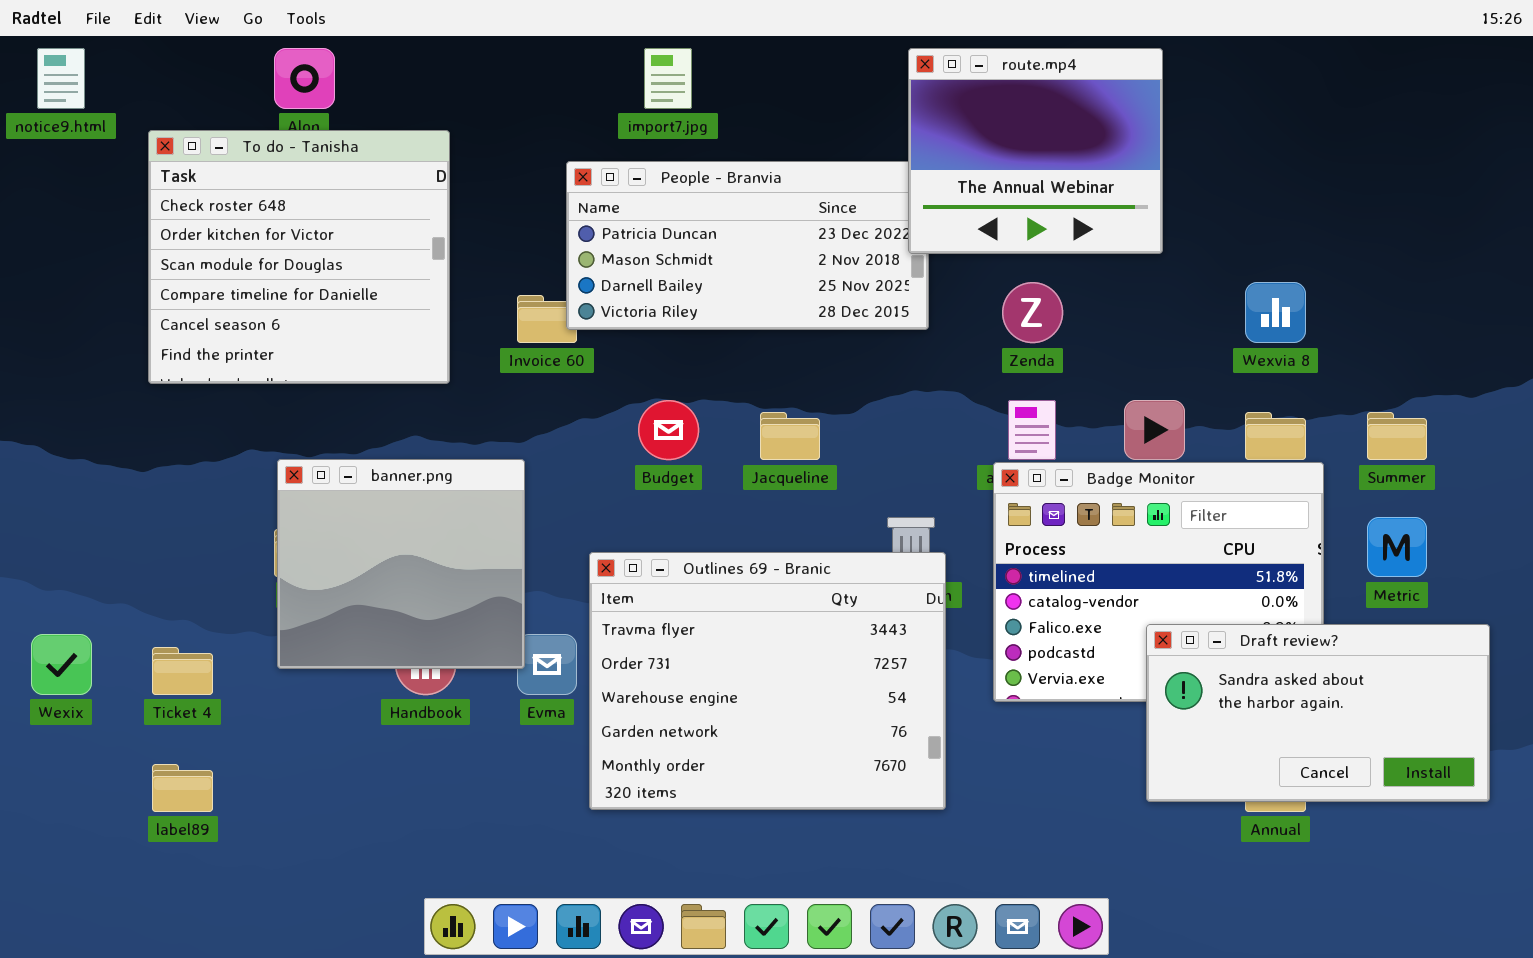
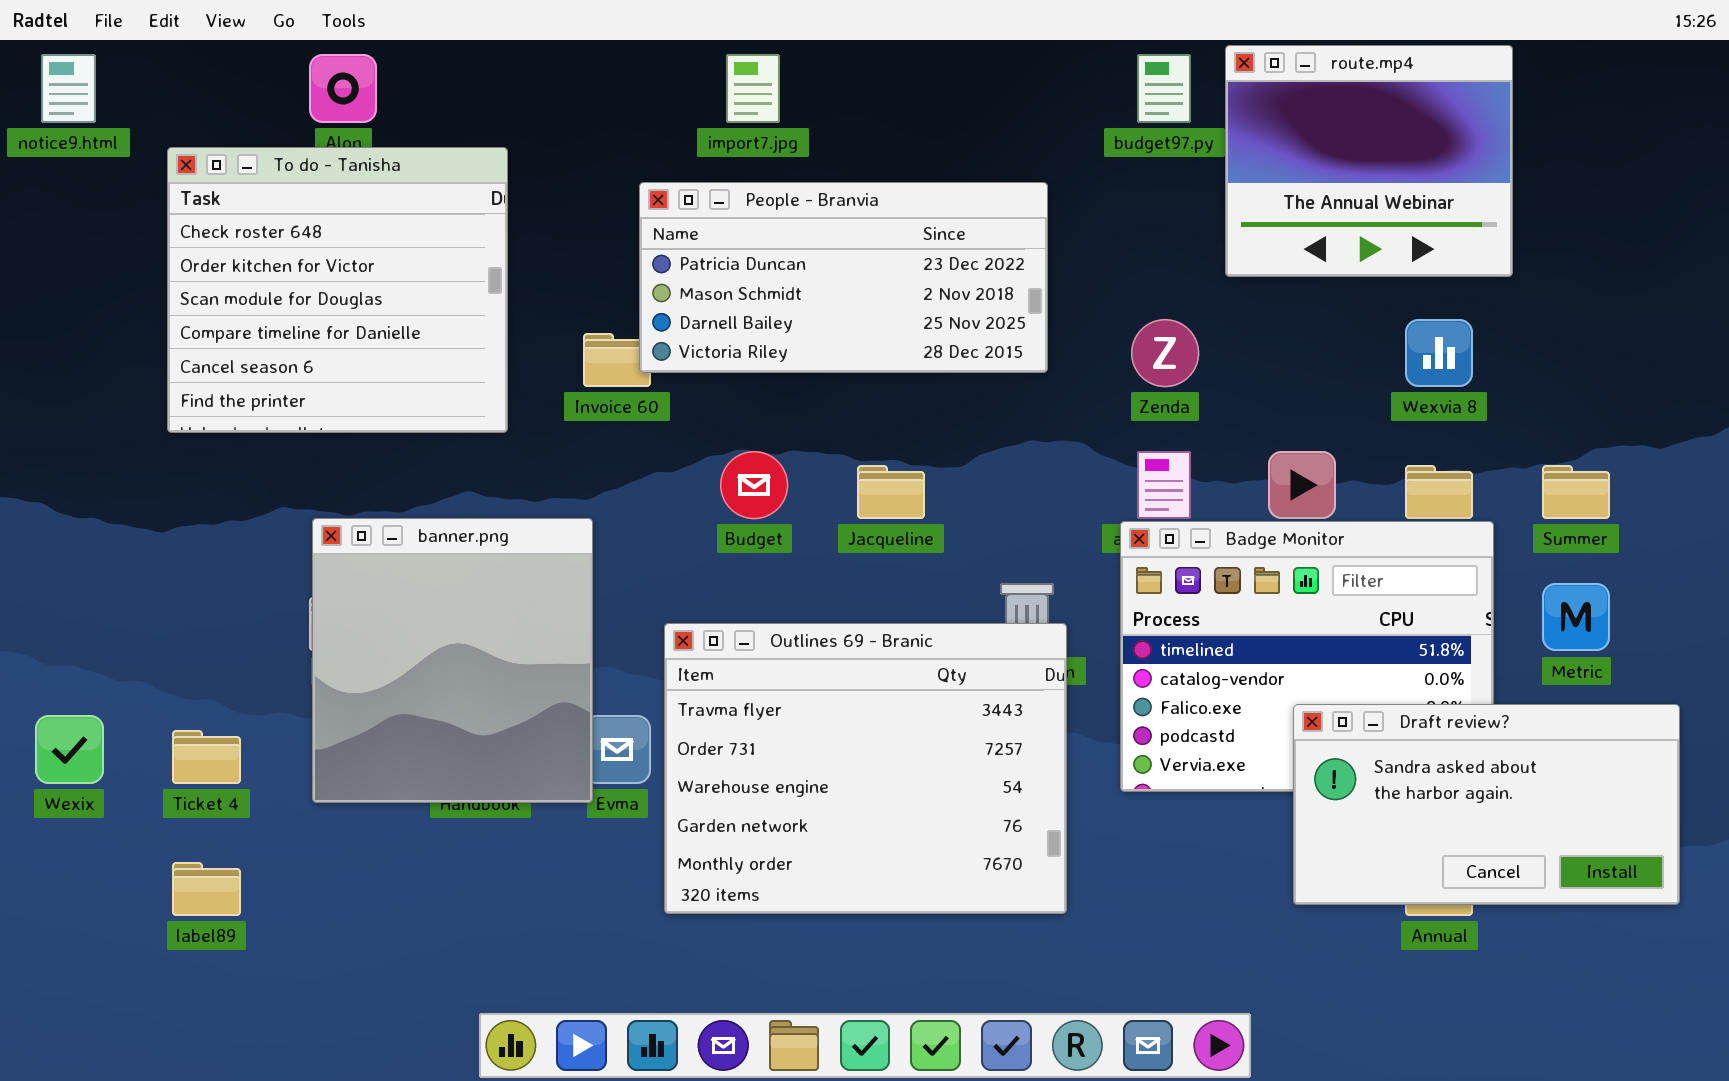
route.mp4: [908,48,1163,254] -> [1225,45,1513,277], moved
banner.png: [277,459,525,669] -> [312,518,593,803], resized

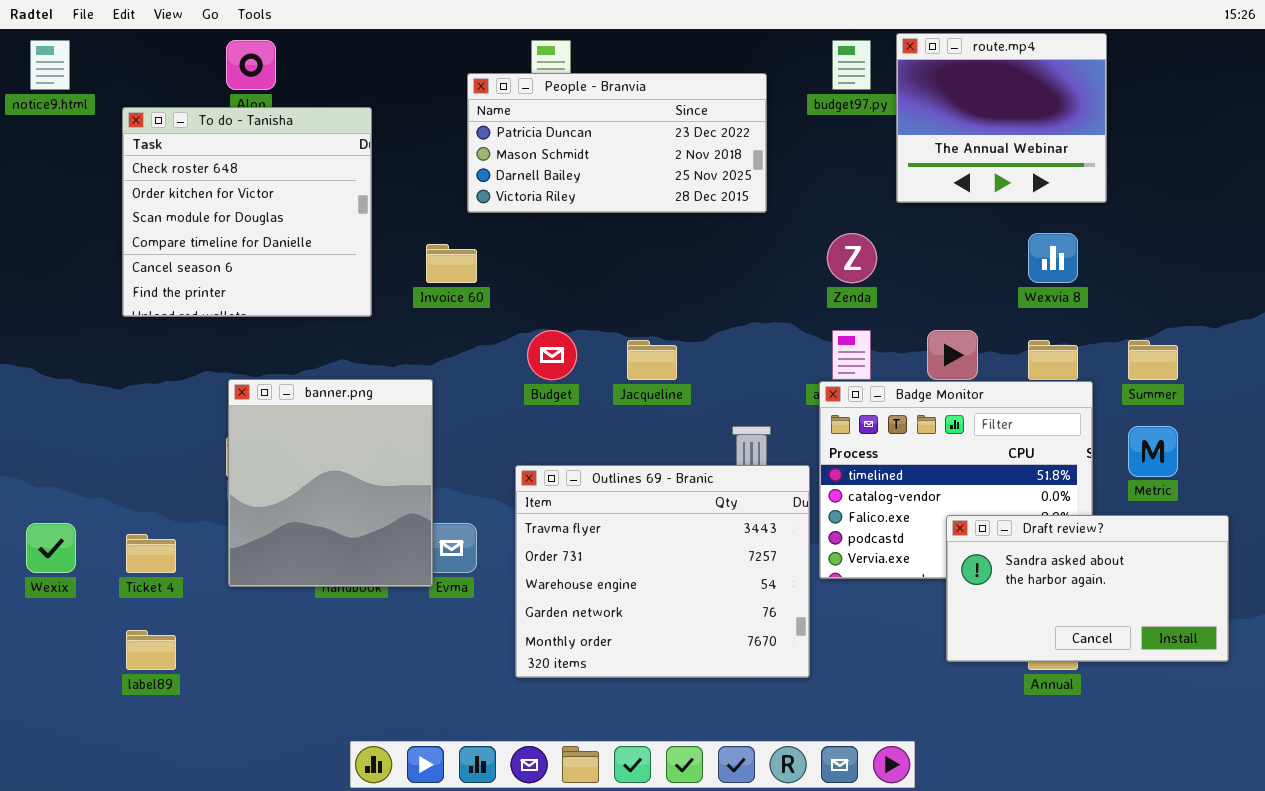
People - Branvia: [639,182,1048,373] -> [467,73,767,213], moved
Outlines 69 - Branic: [664,623,1067,914] -> [515,465,810,678], moved

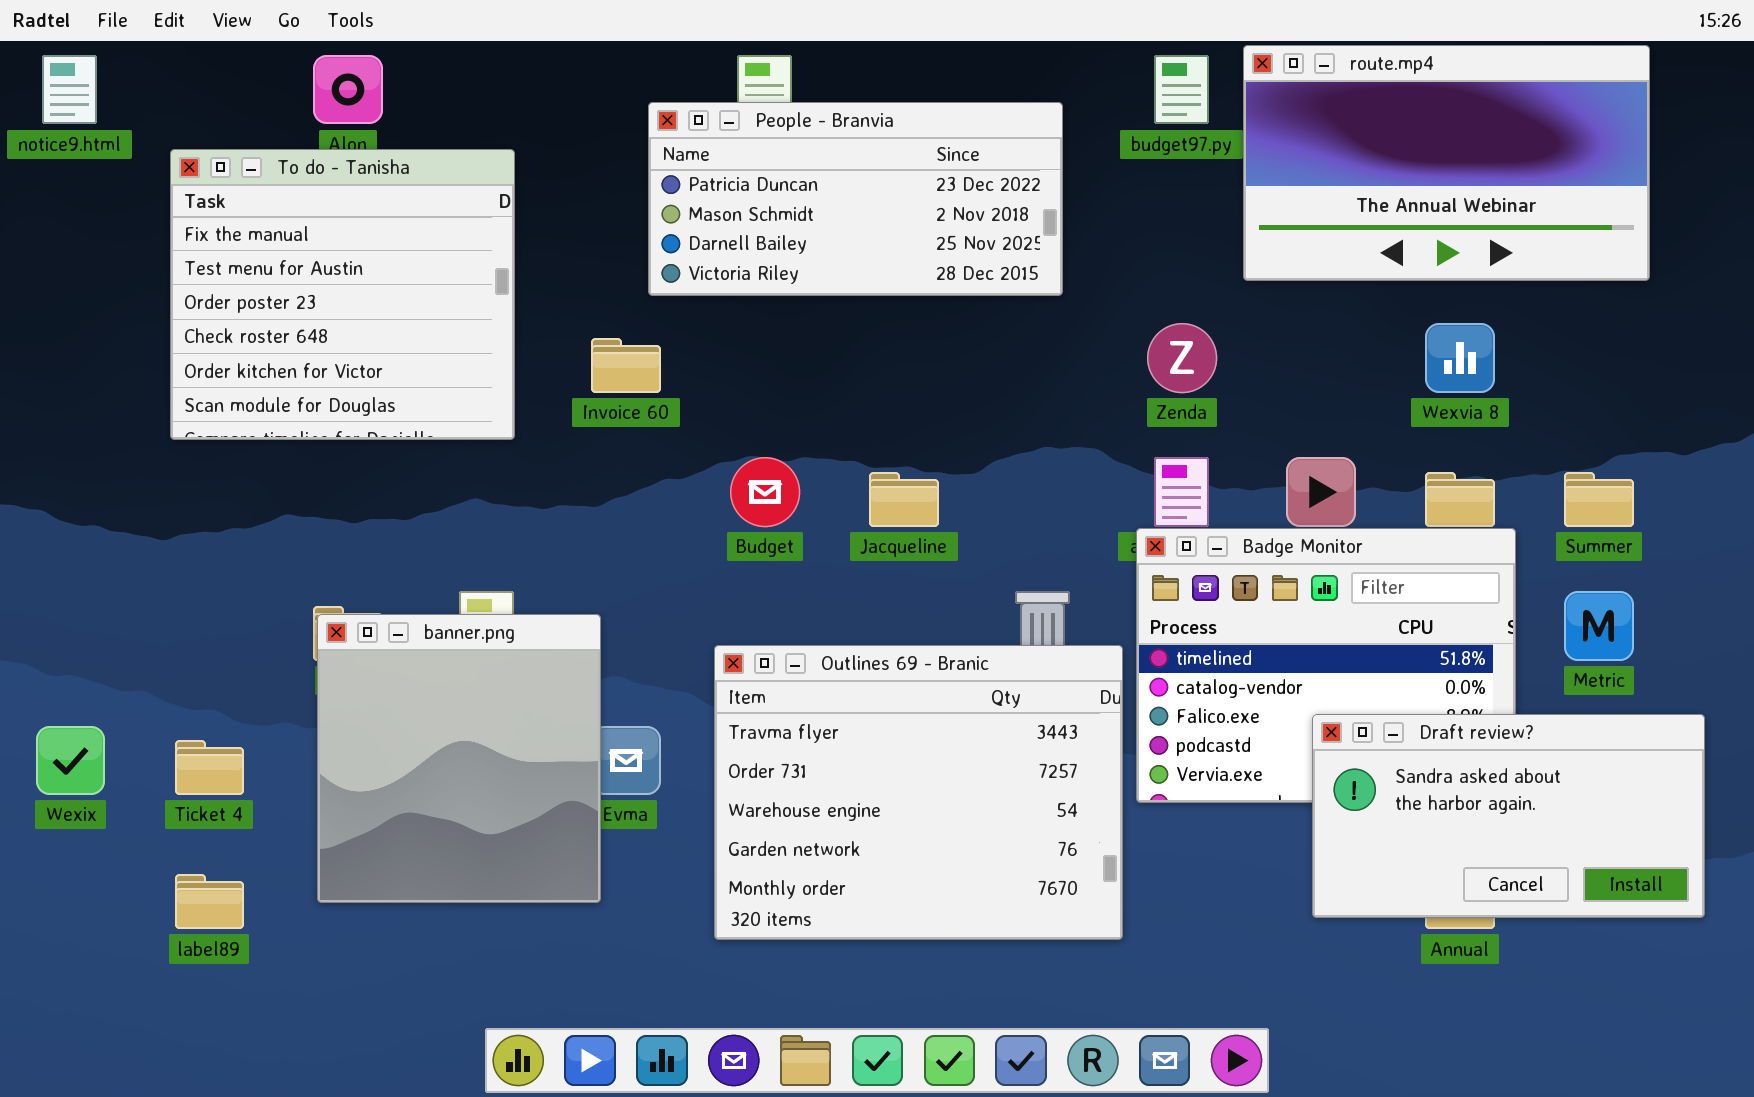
route.mp4: [896,33,1107,203] -> [1243,45,1650,281], resized
To do - Tanisha: [122,107,372,317] -> [170,149,515,440], scrolled up 3 rows
banner.png: [228,379,433,587] -> [317,614,601,903], moved

